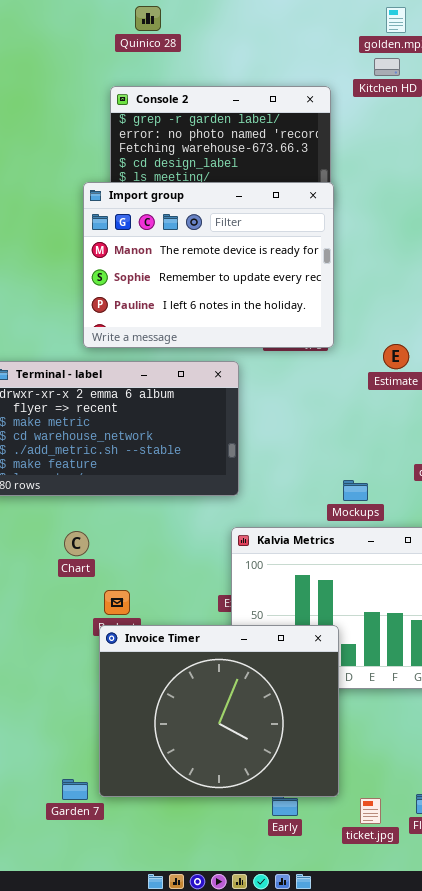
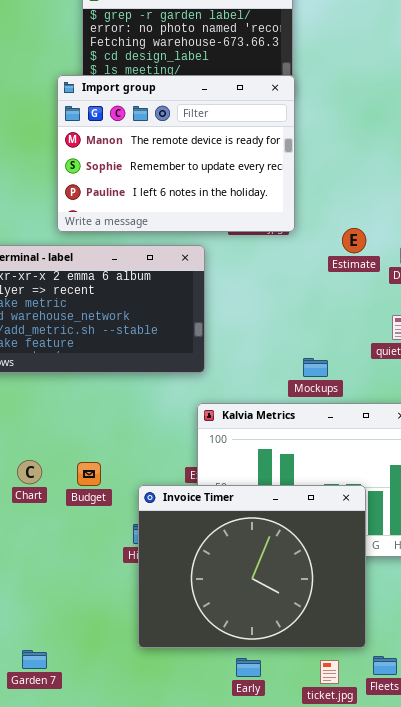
Chart: [64,531,89,556] -> [17,460,42,484], moved
Invoice Timer: [99,625,339,797] -> [138,485,366,648], moved
Garden 7: [62,779,88,800] -> [22,650,47,669], moved

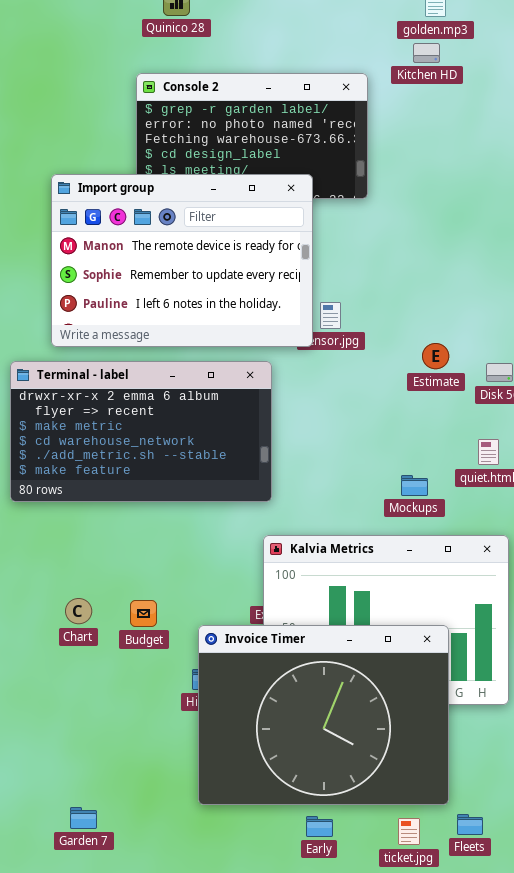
Import group: [57,75,295,232] -> [51,174,313,347], moved
Mockups: [303,358,328,377] -> [401,475,428,496], moved

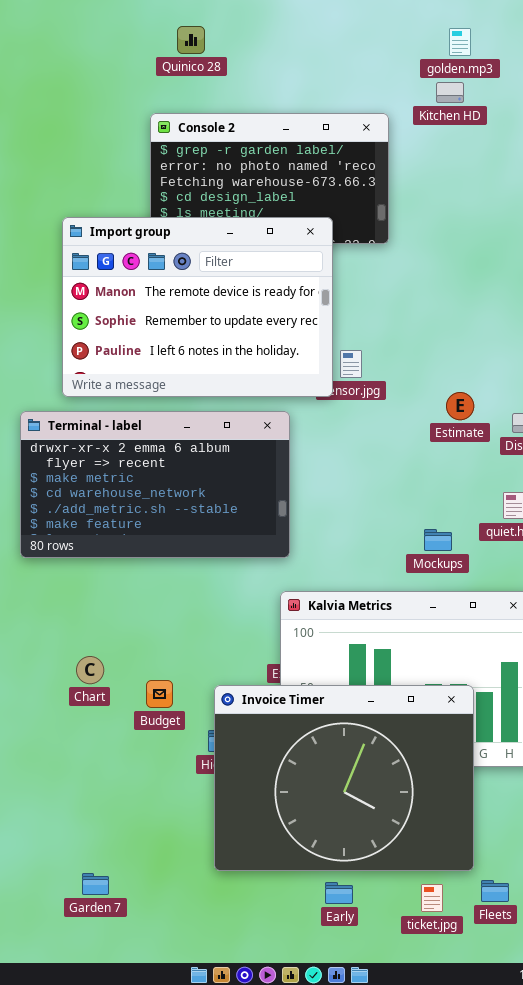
Budget: [130,600,157,627] -> [146,680,173,708], moved

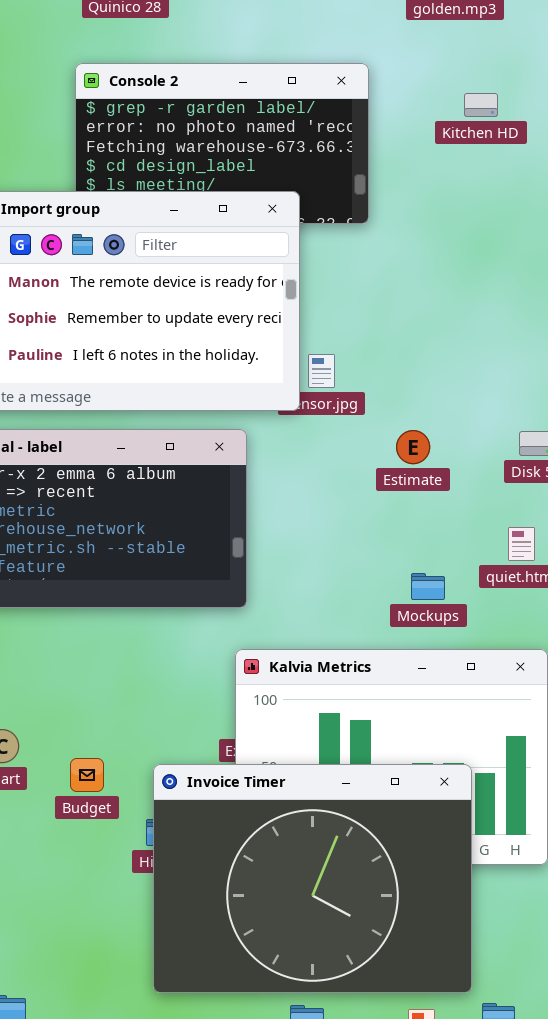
Kitchen HD: [436,82,464,103] -> [464,93,498,117], moved
Estimate: [446,392,474,420] -> [396,430,430,464], moved

